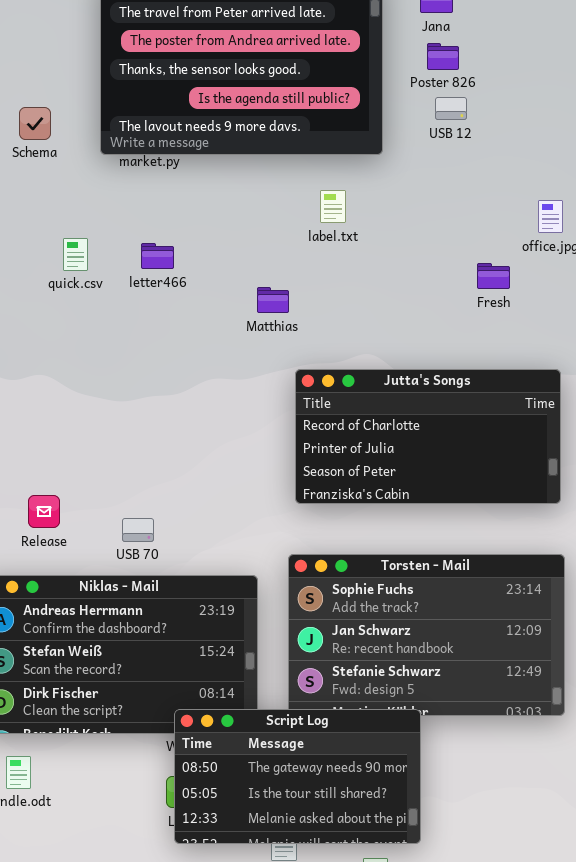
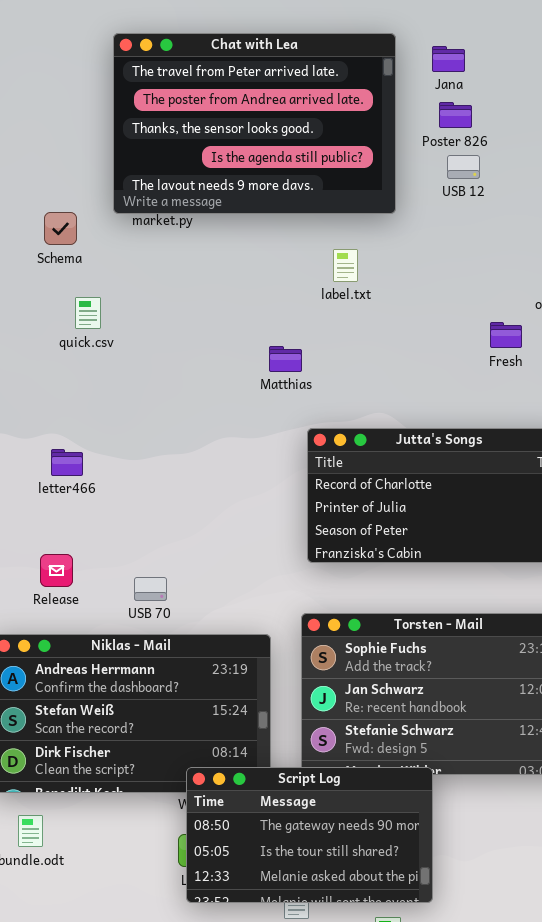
Schema: [19,107,51,140] -> [44,212,77,245], moved
letter466: [141,243,174,269] -> [51,449,83,476], moved

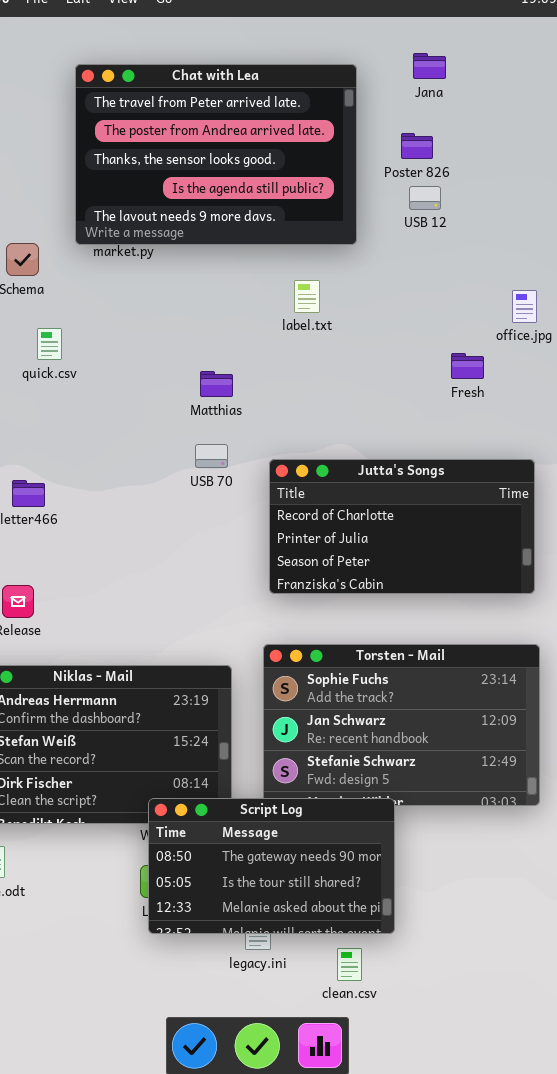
Jana: [432,46,465,72] -> [413,53,446,79], moved
Matthias: [269,346,302,372] -> [200,371,233,397], moved
USB 70: [134,577,167,601] -> [195,444,228,468], moved

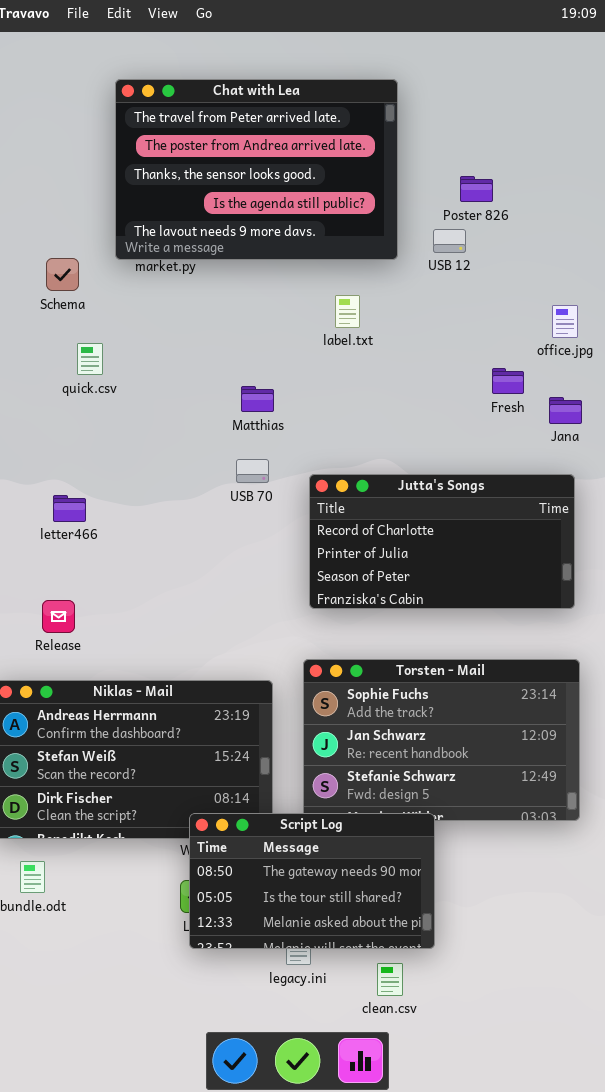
Jana: [413,53,446,79] -> [549,397,582,424], moved
Poster 826: [401,133,433,159] -> [460,176,493,202], moved
USB 12: [409,186,441,210] -> [433,229,466,253], moved

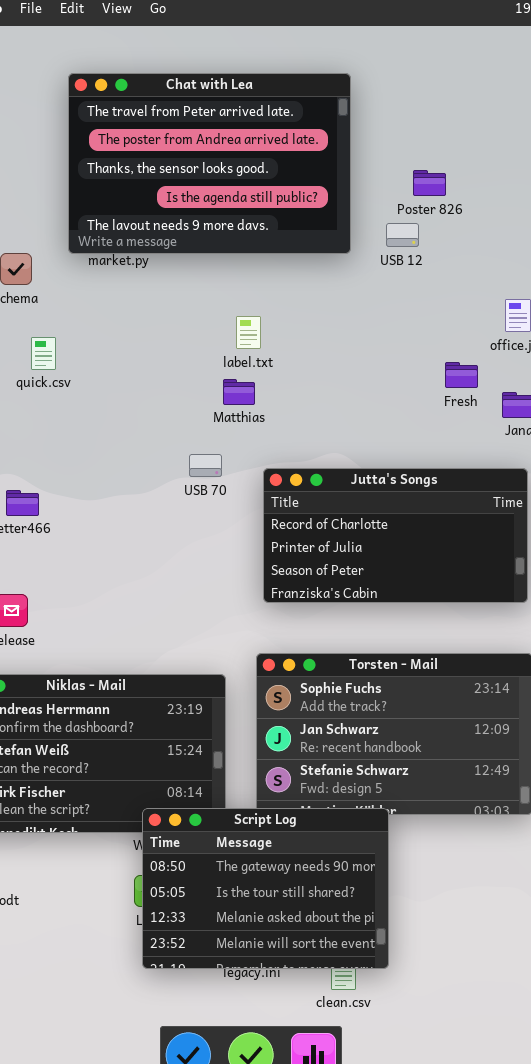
label.txt: [335,295,360,328] -> [236,316,261,349], moved
Matthias: [241,386,274,412] -> [223,379,255,405], moved
Script Log: [189,813,435,949] -> [142,808,389,969], resized

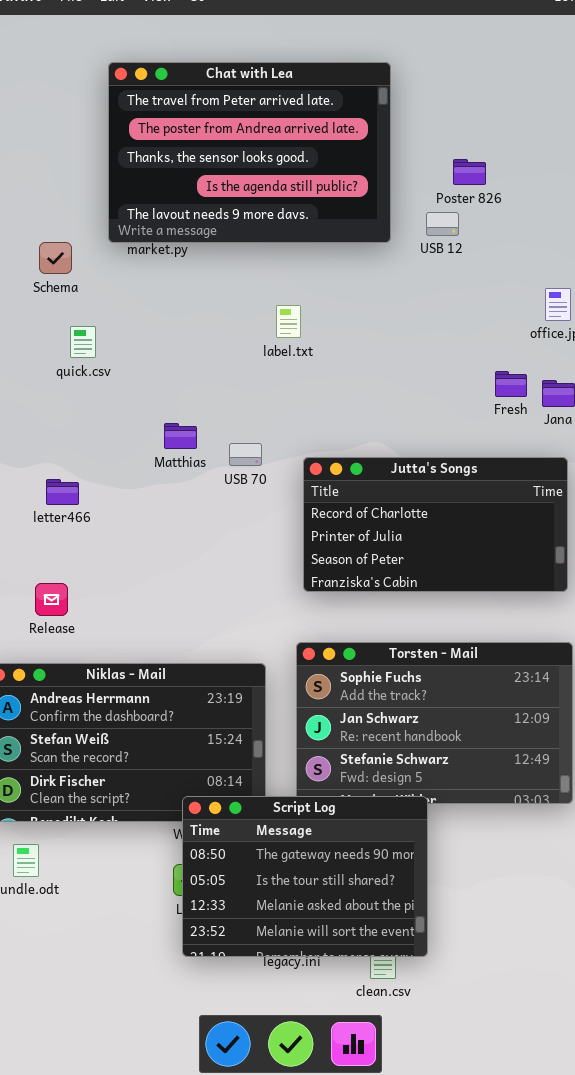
Fresh: [445,362,478,388] -> [495,371,527,397], moved
Matthias: [223,379,255,405] -> [164,423,197,449], moved

